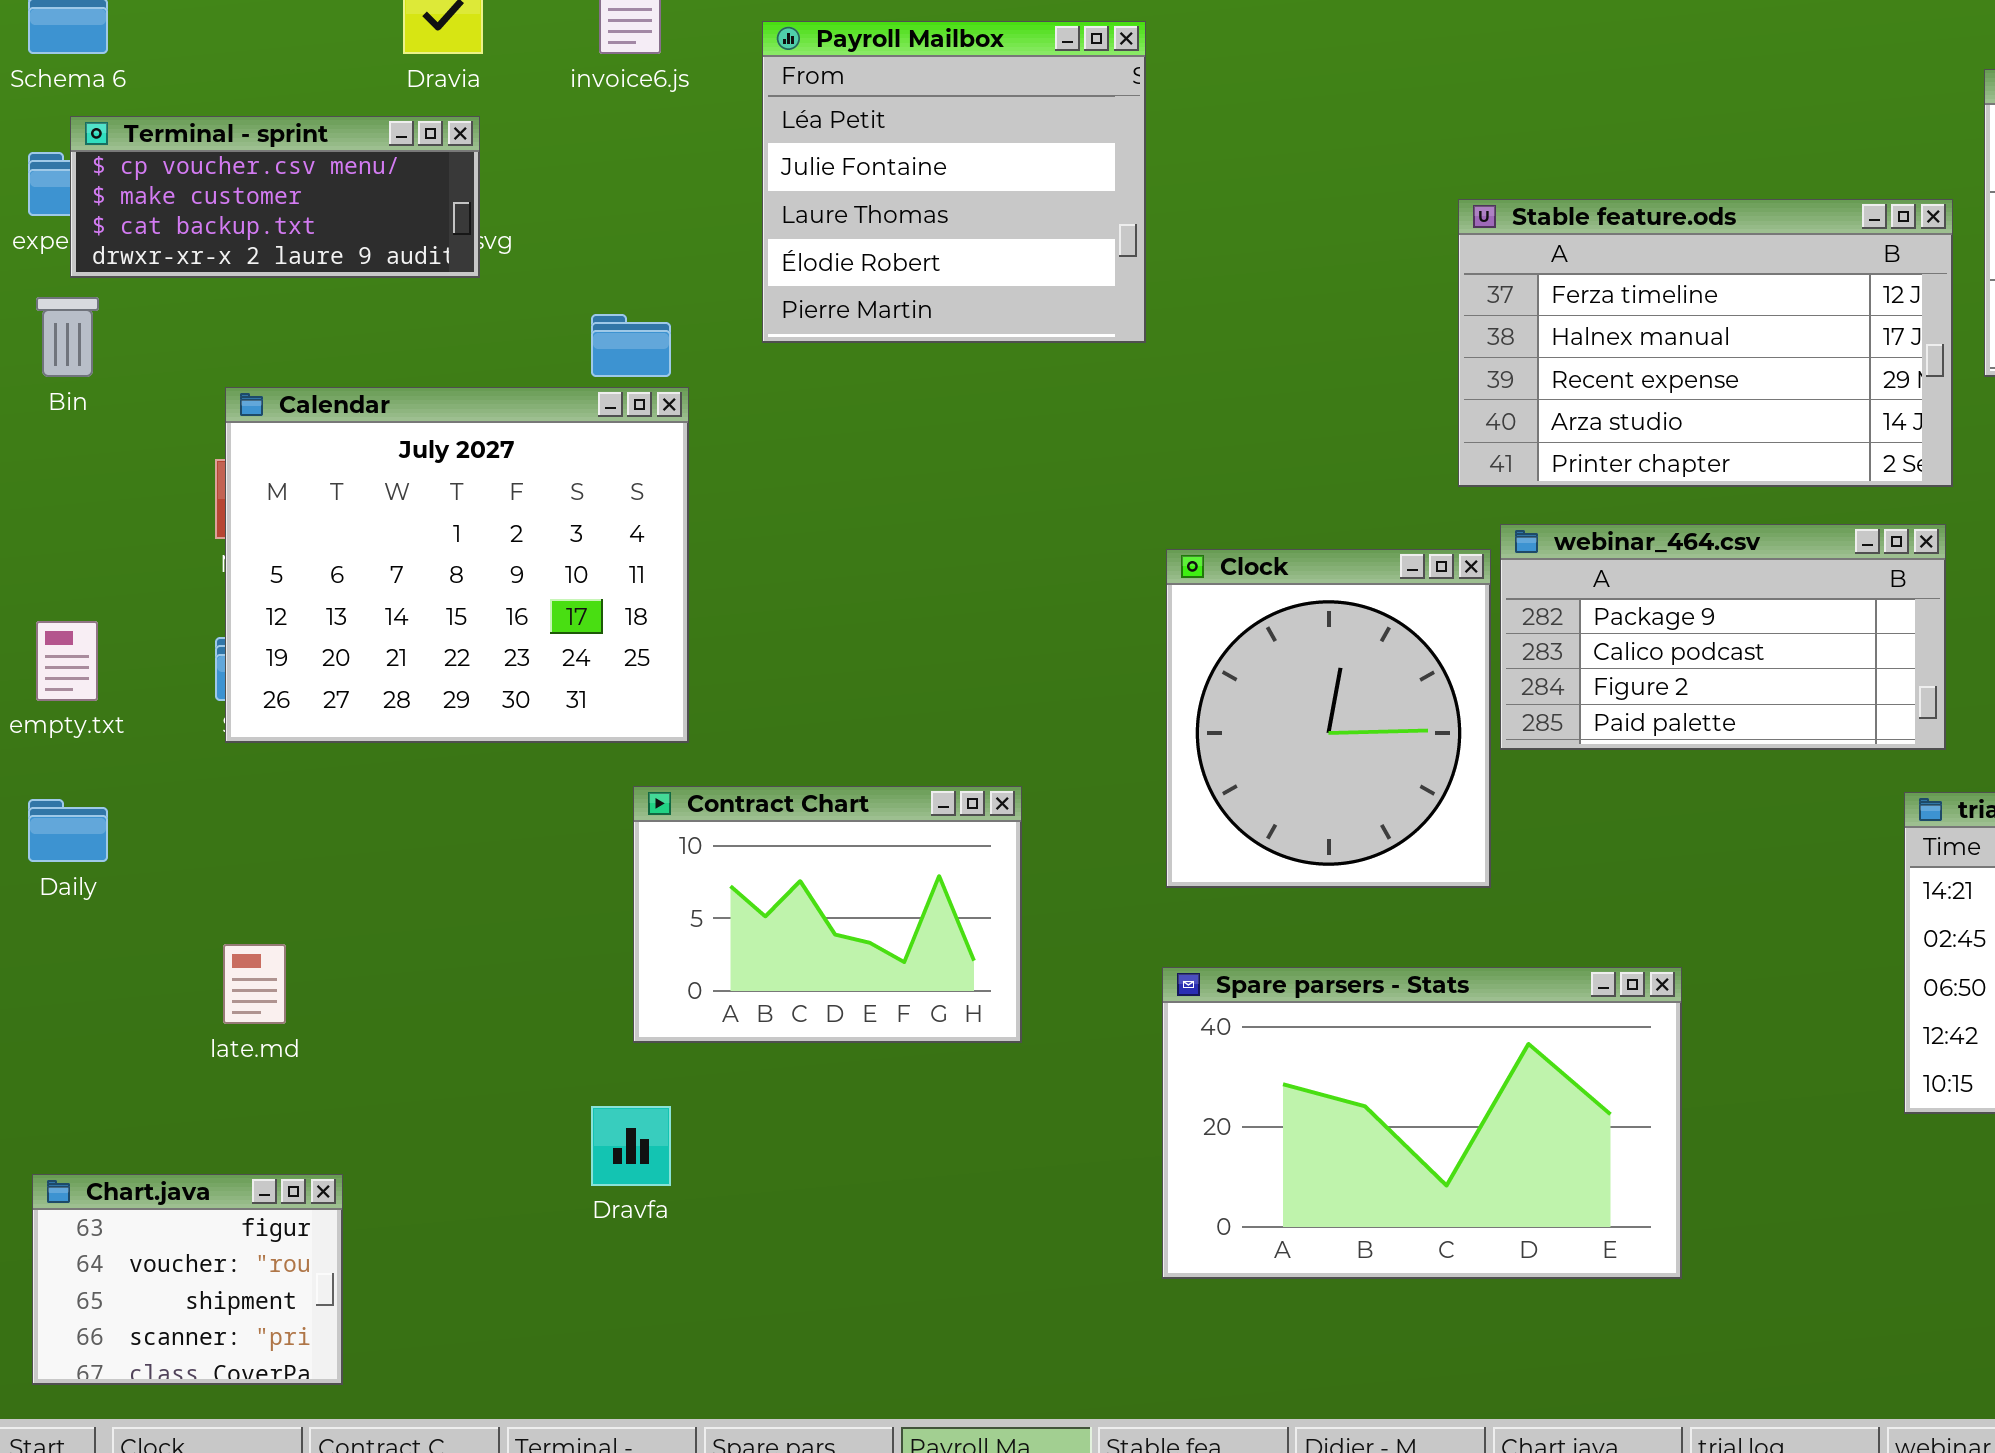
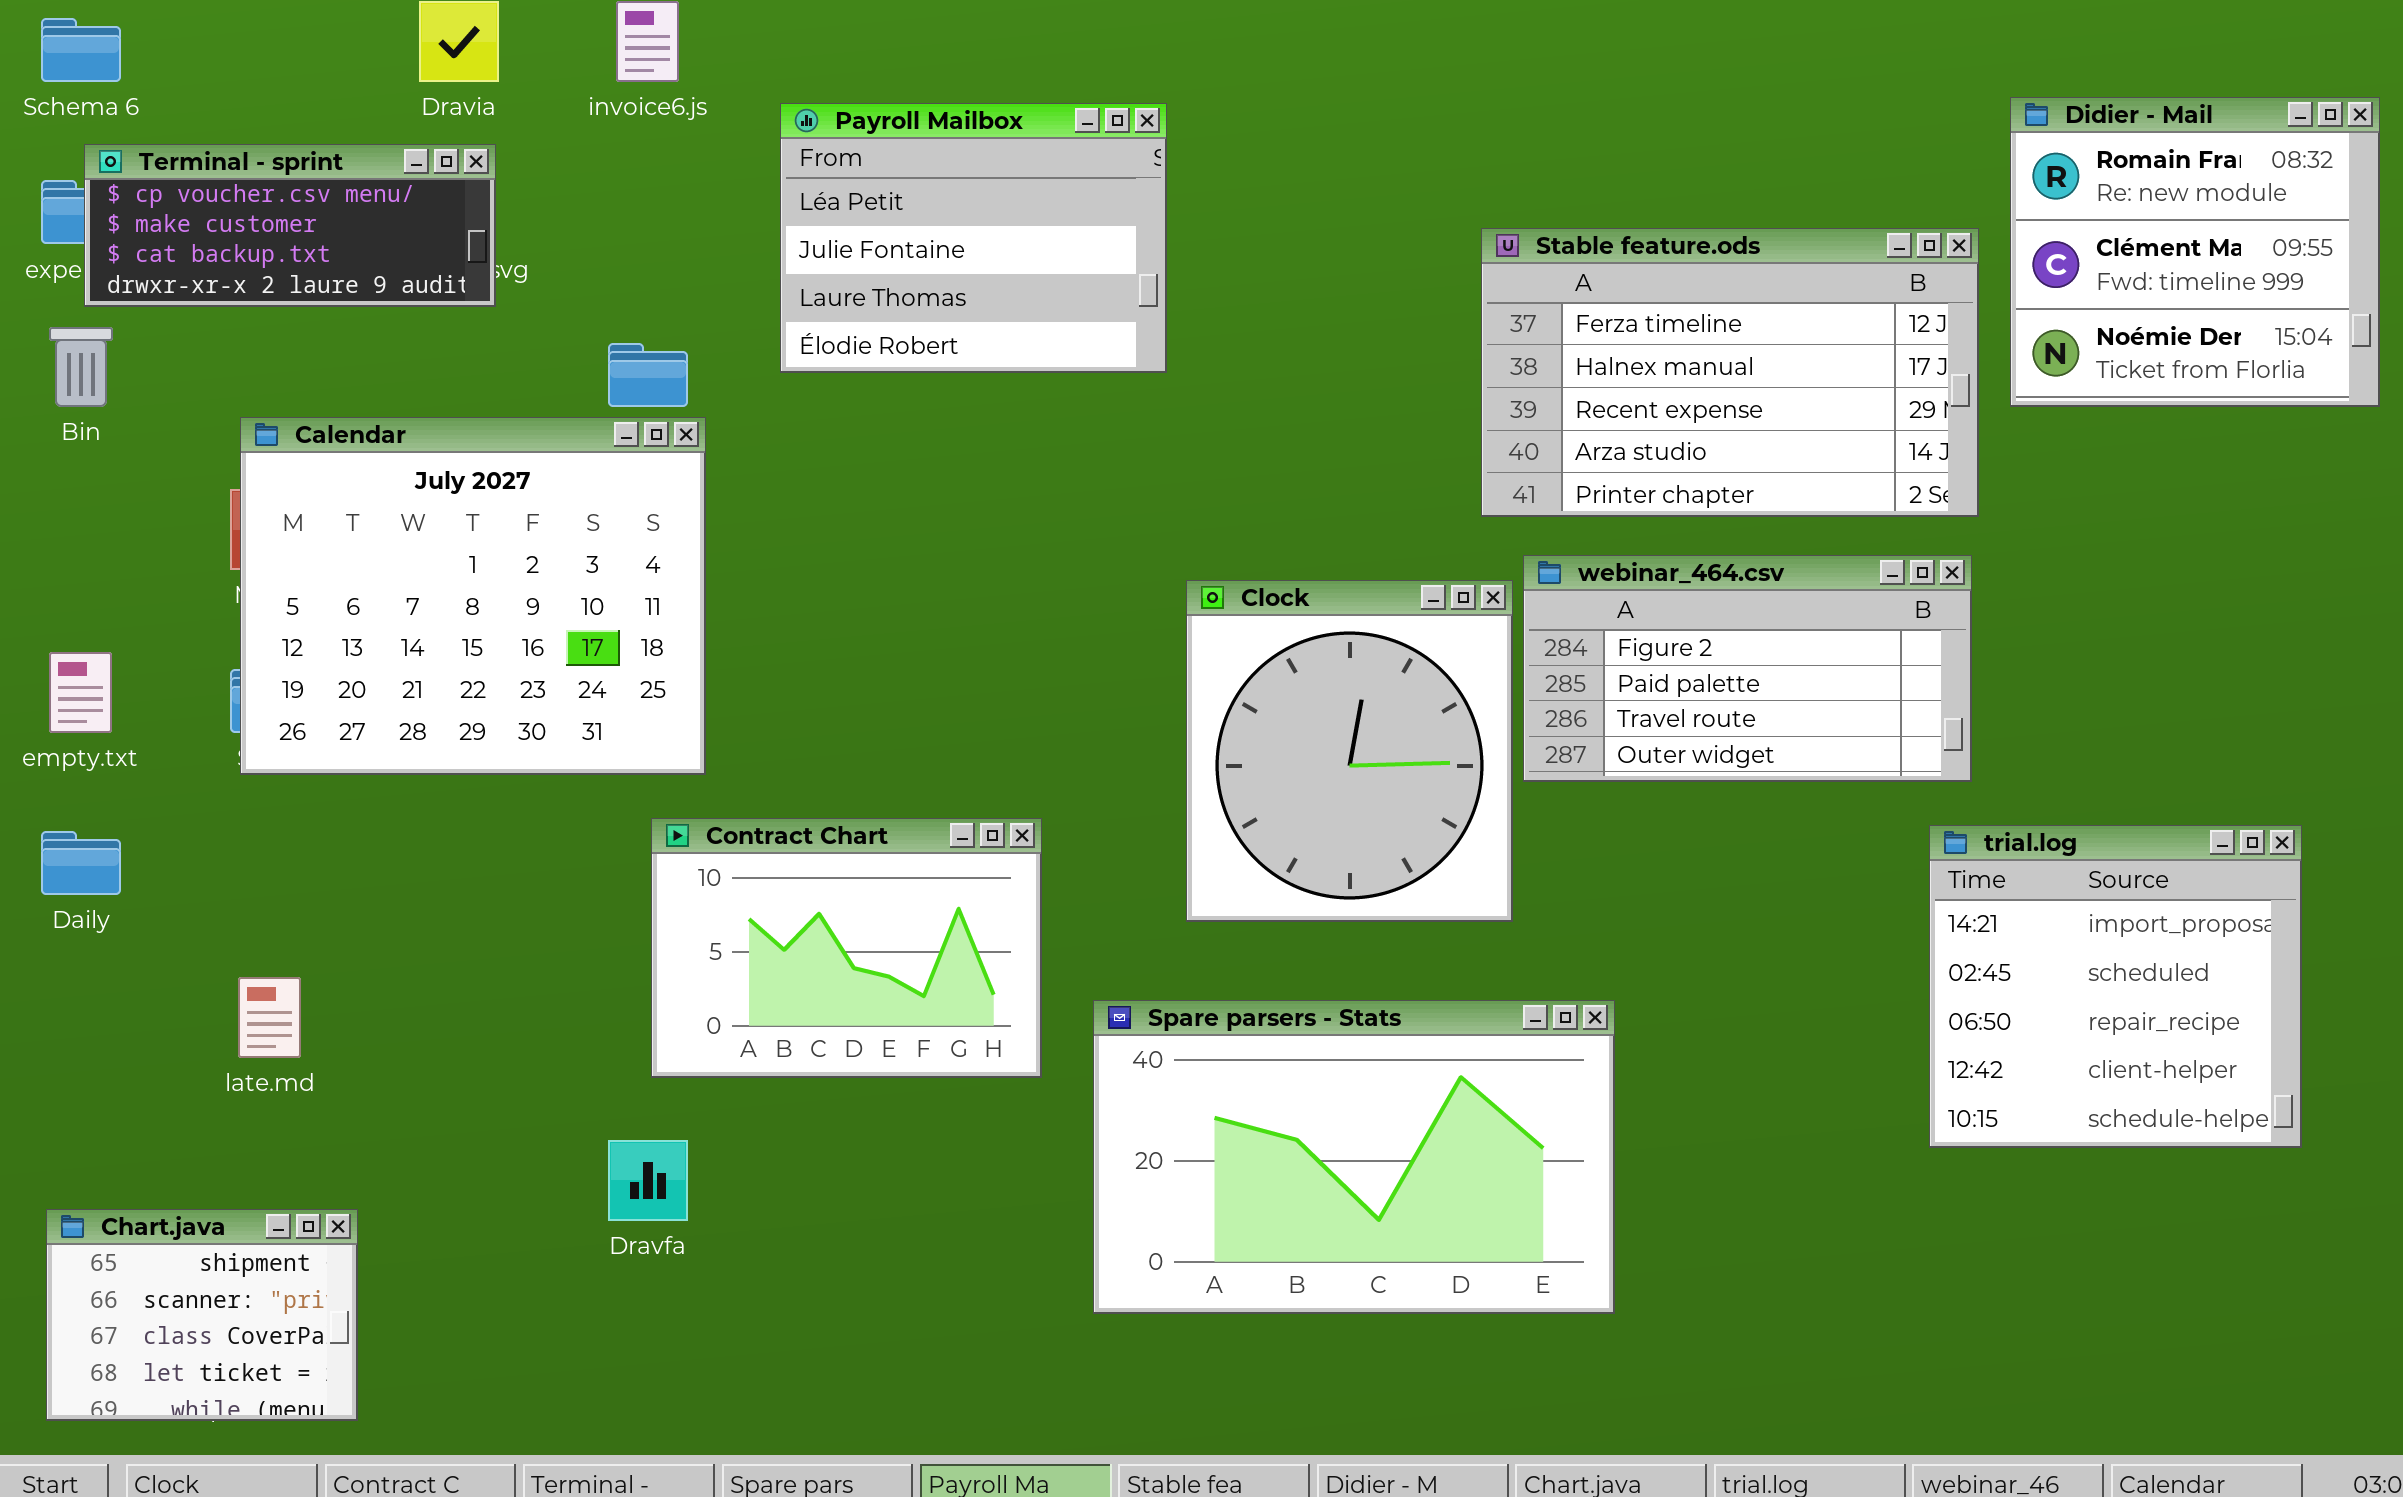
Payroll Mailbox: [762,21,1146,343] -> [780,103,1167,373], resized
webinar_464.csv: [1500,524,1946,750] -> [1523,555,1972,782], scrolled down 2 rows
Spare parsers - Stats: [1162,967,1682,1279] -> [1093,1000,1615,1314], moved
Chart.java: [32,1174,343,1385] -> [46,1209,358,1421], scrolled down 2 rows

